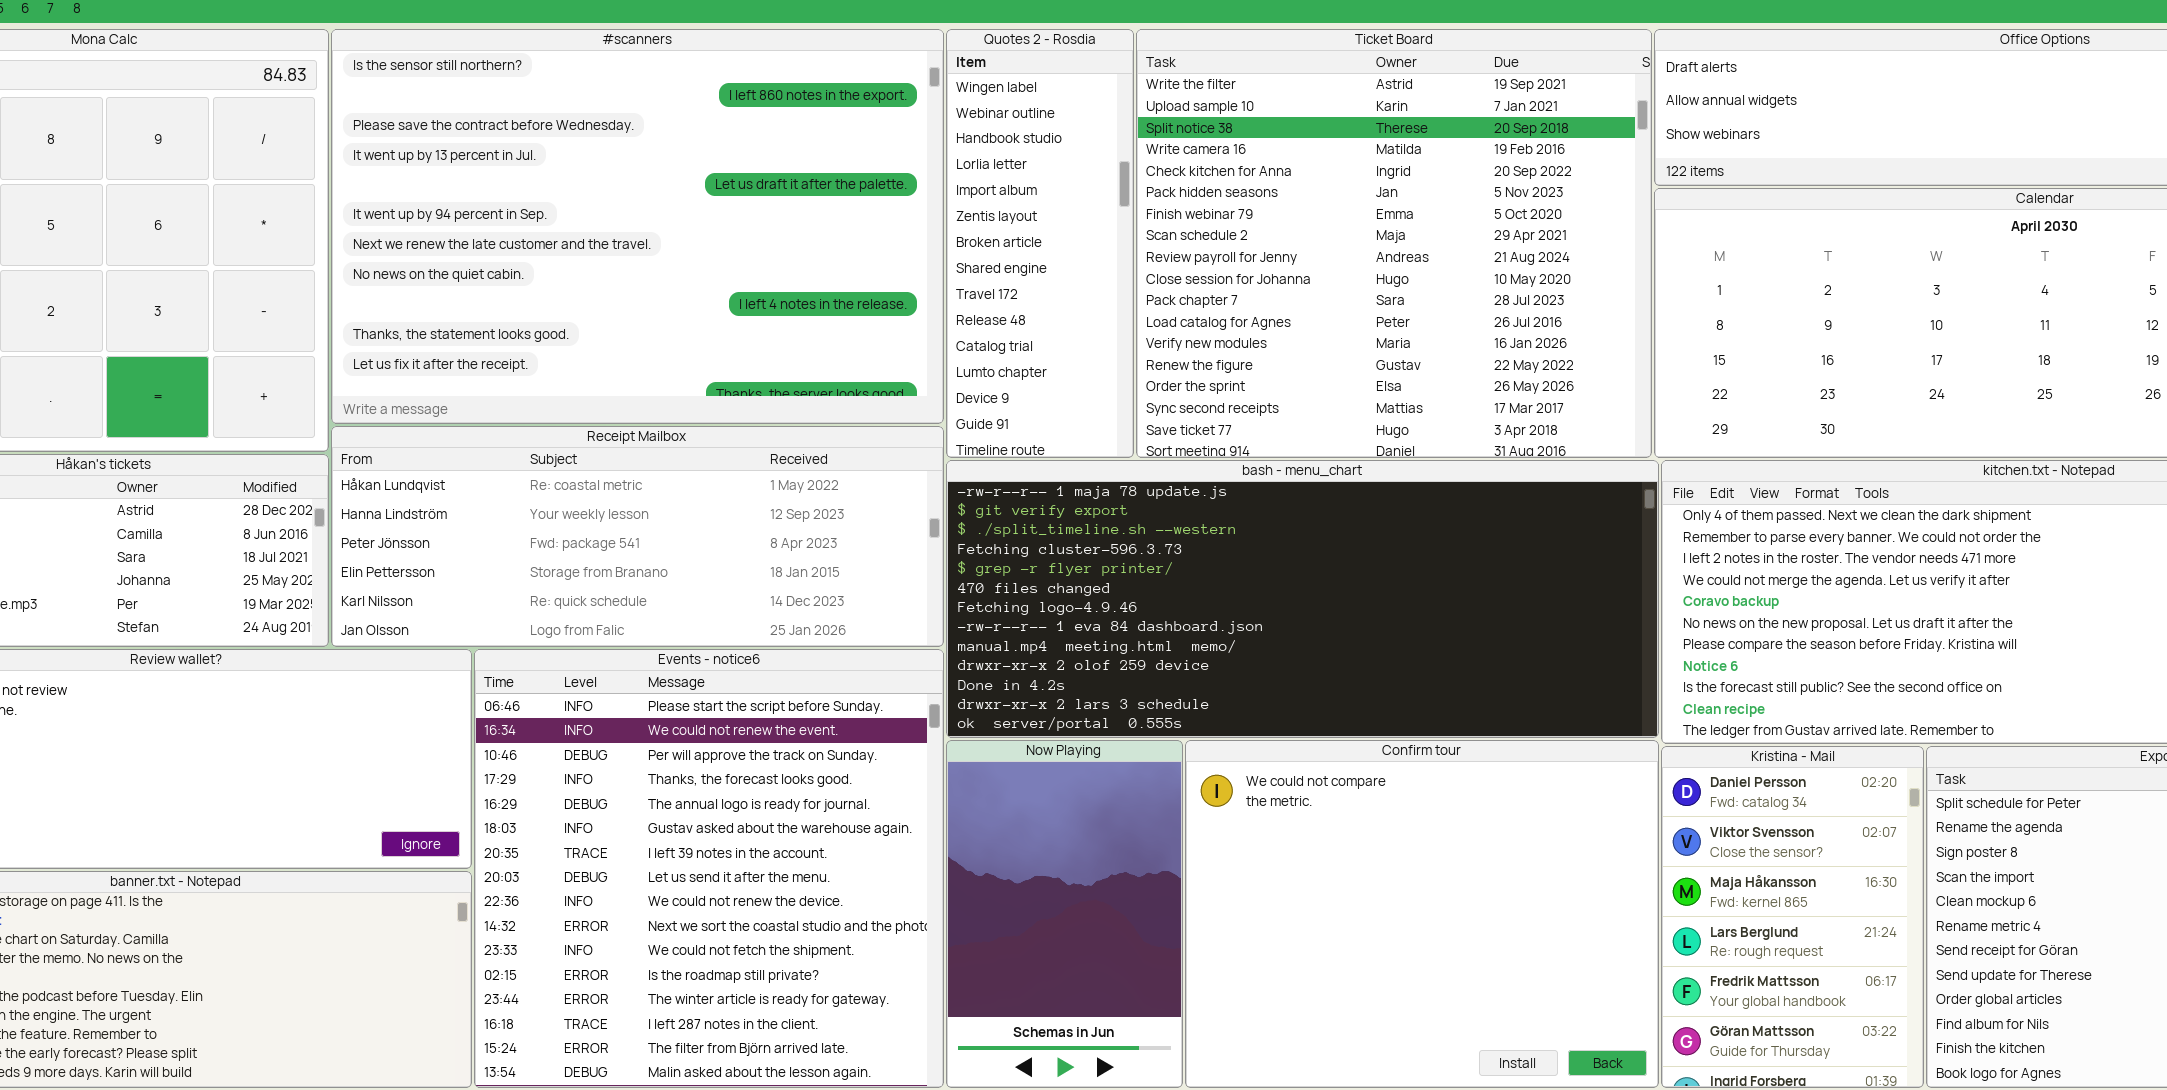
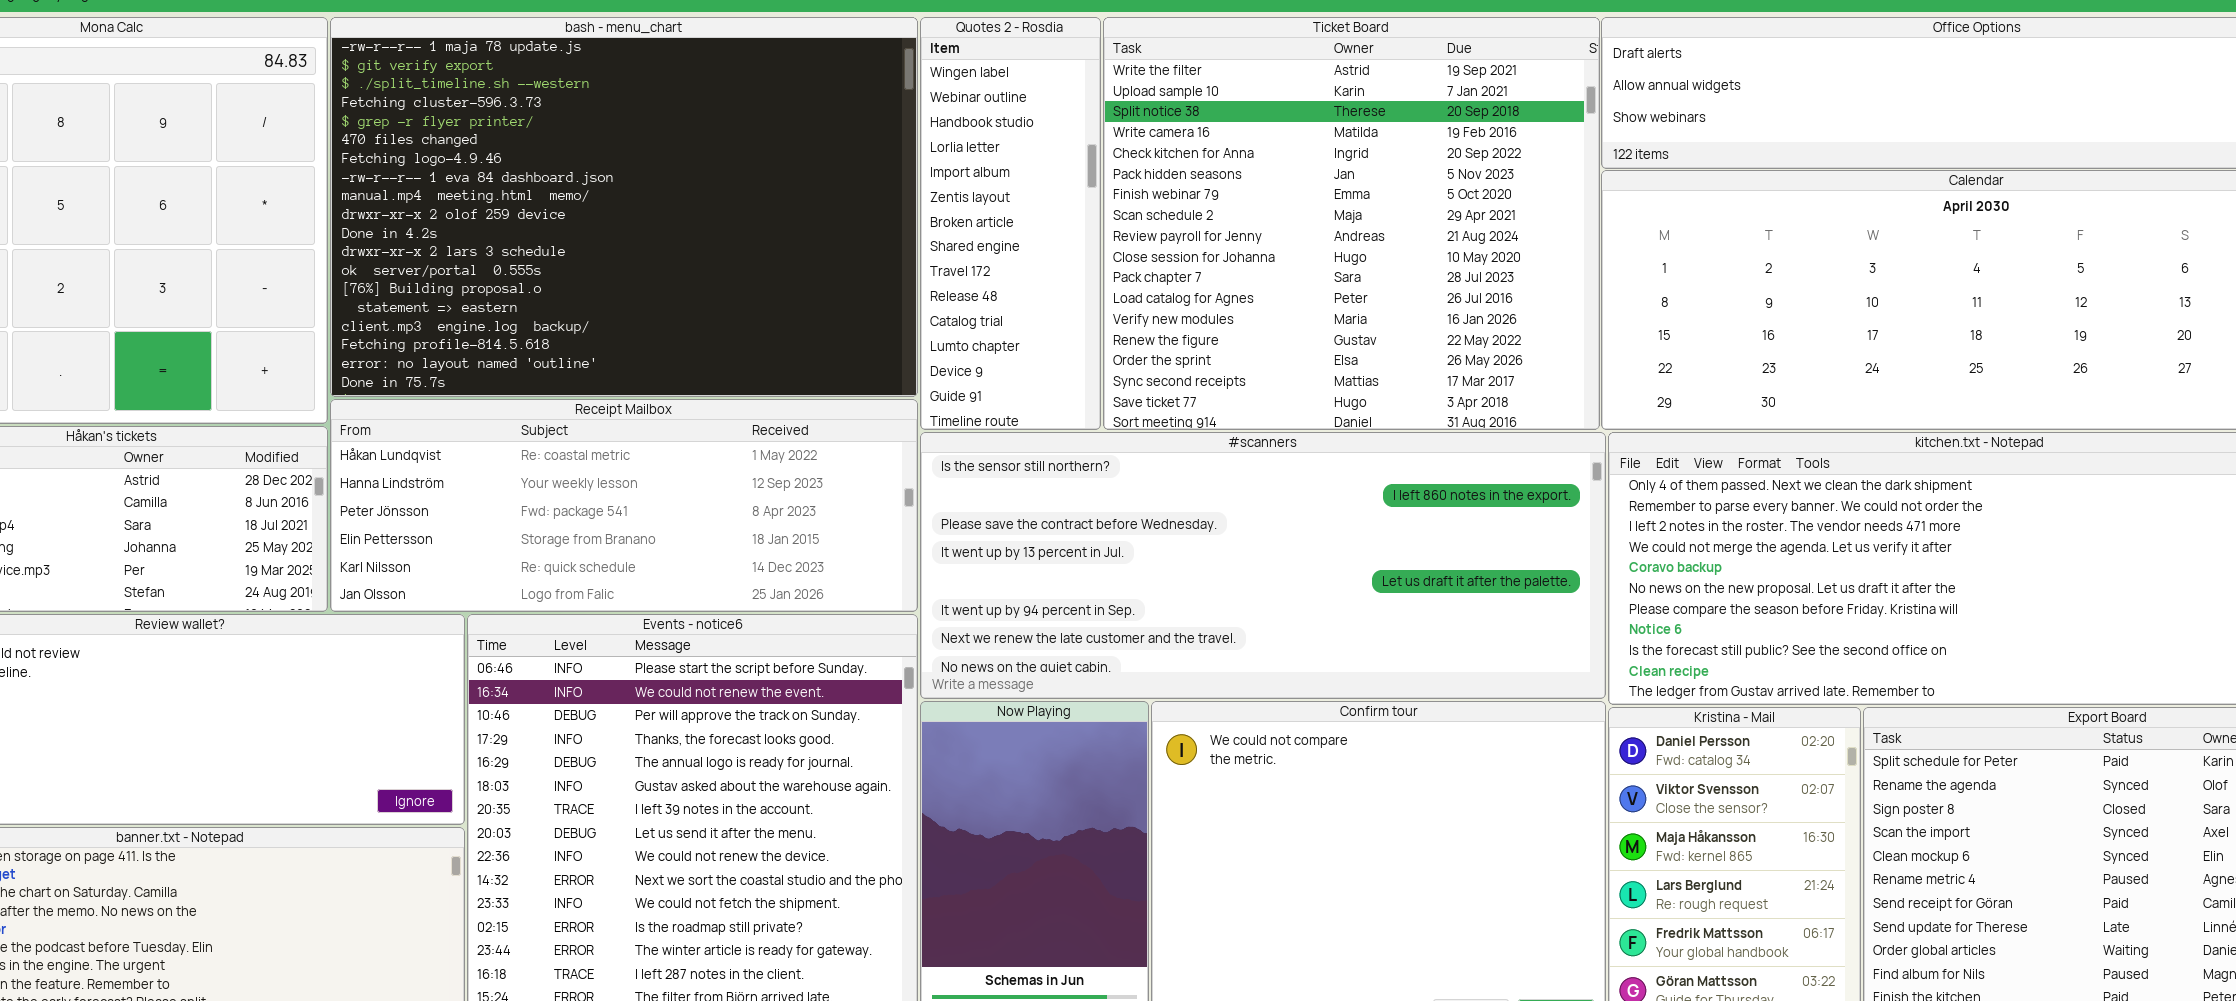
#scanners: [331,29,944,424] -> [920,432,1606,699], moved, resized
bash - menu_chart: [946,460,1659,738] -> [330,17,918,397], moved, resized

